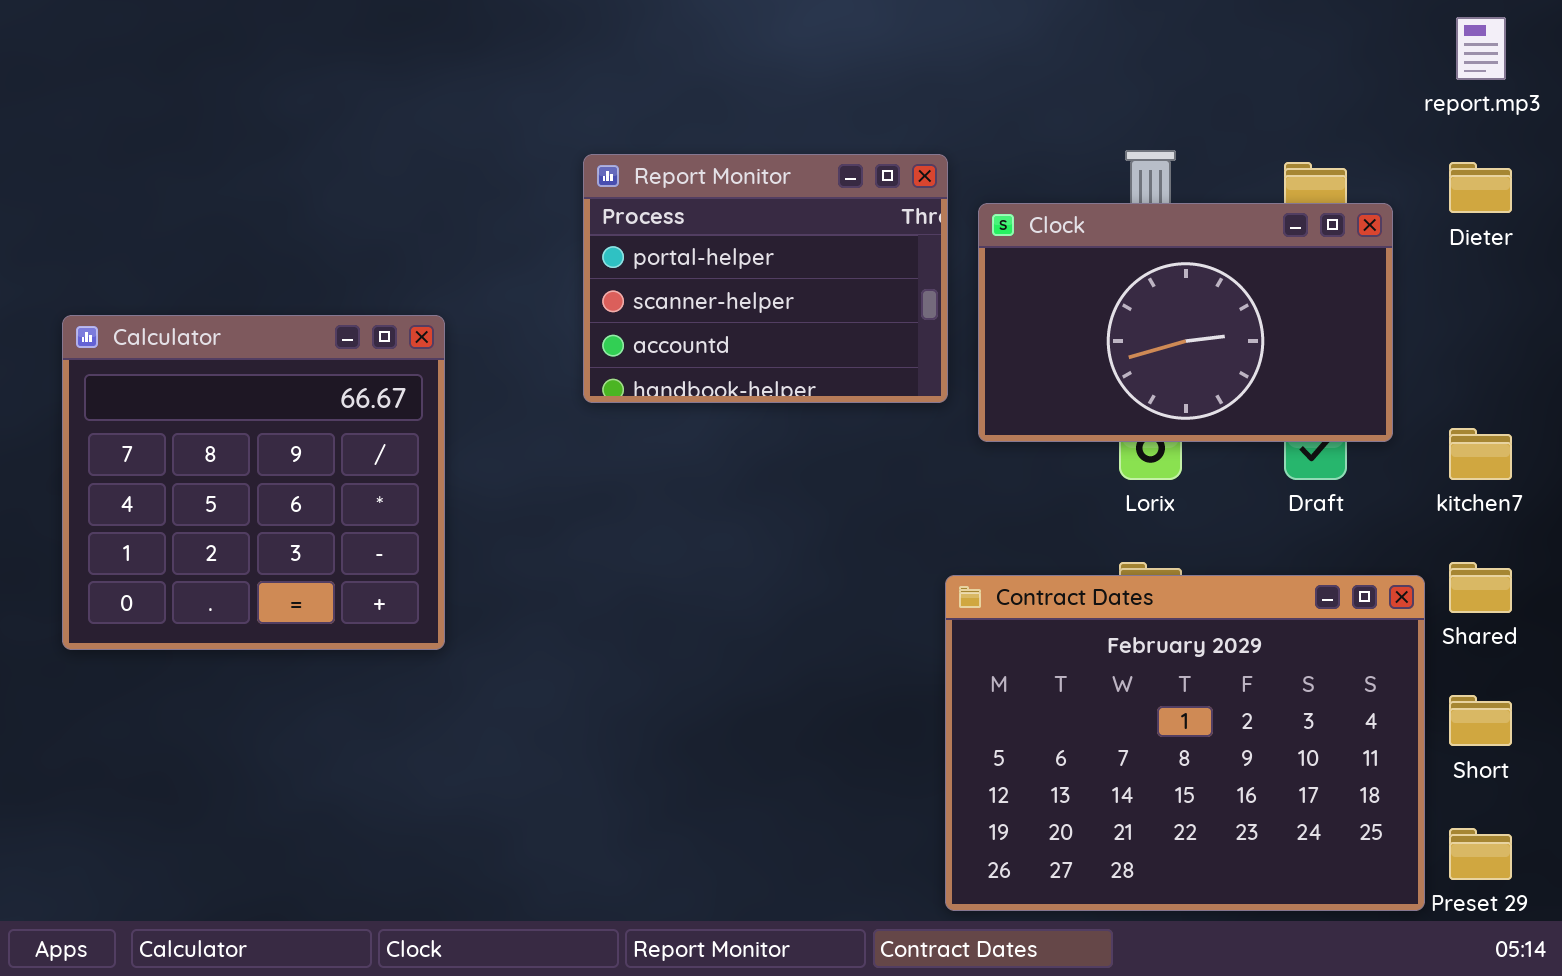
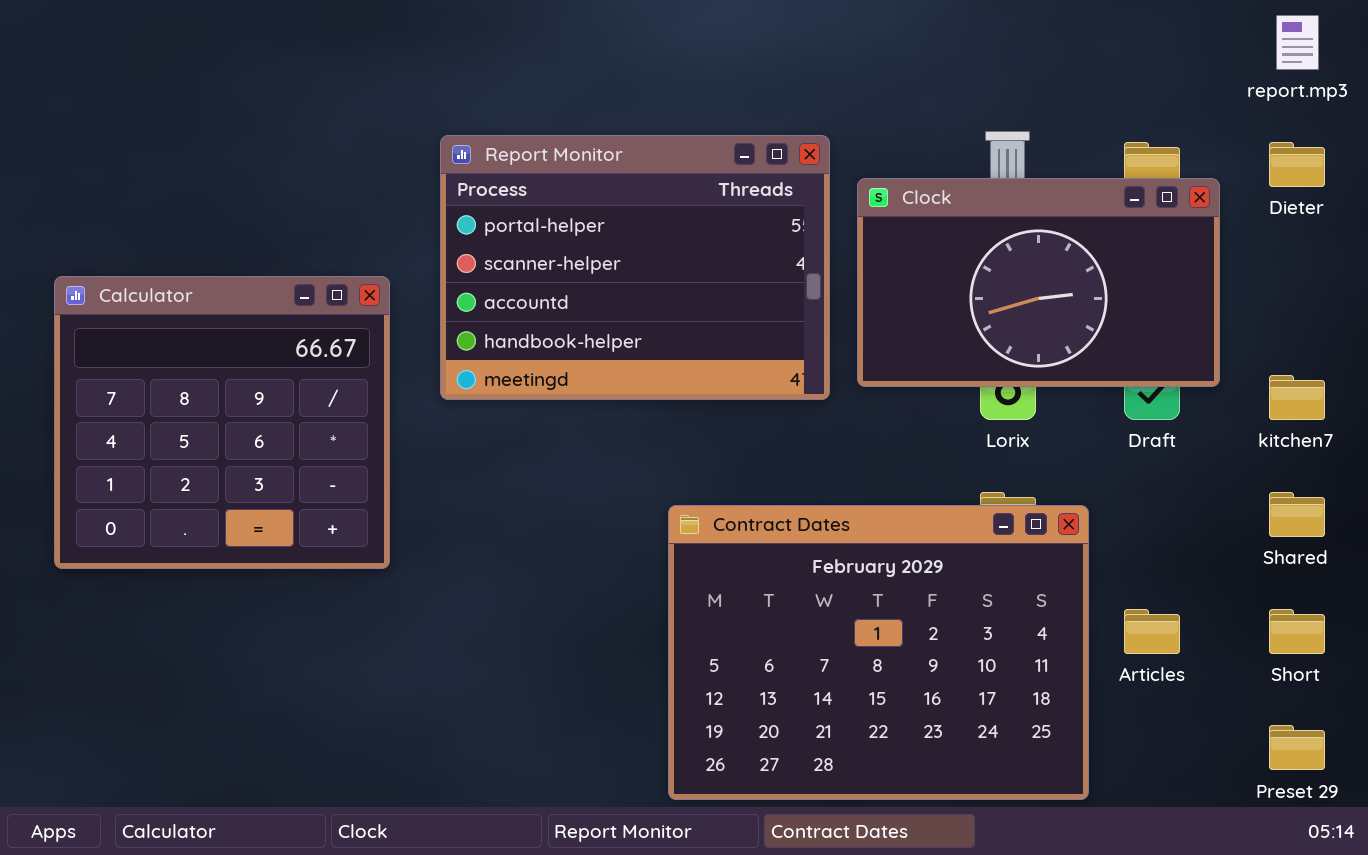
Report Monitor: [583,154,948,403] -> [440,135,830,400], resized
Contract Dates: [945,575,1425,911] -> [668,505,1089,800], moved

